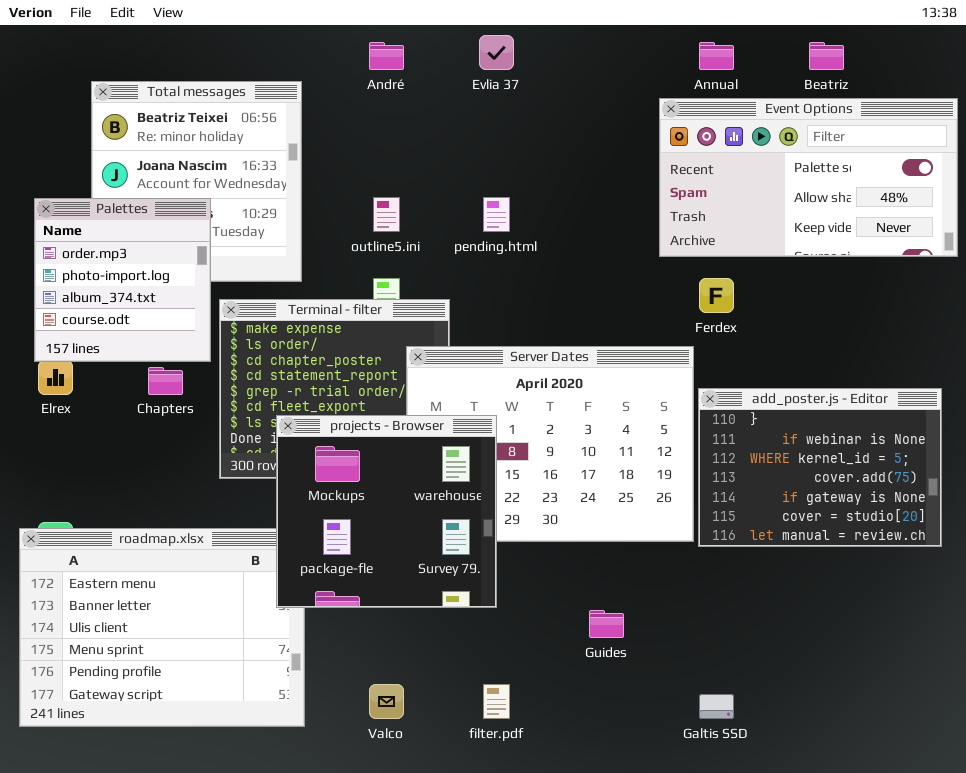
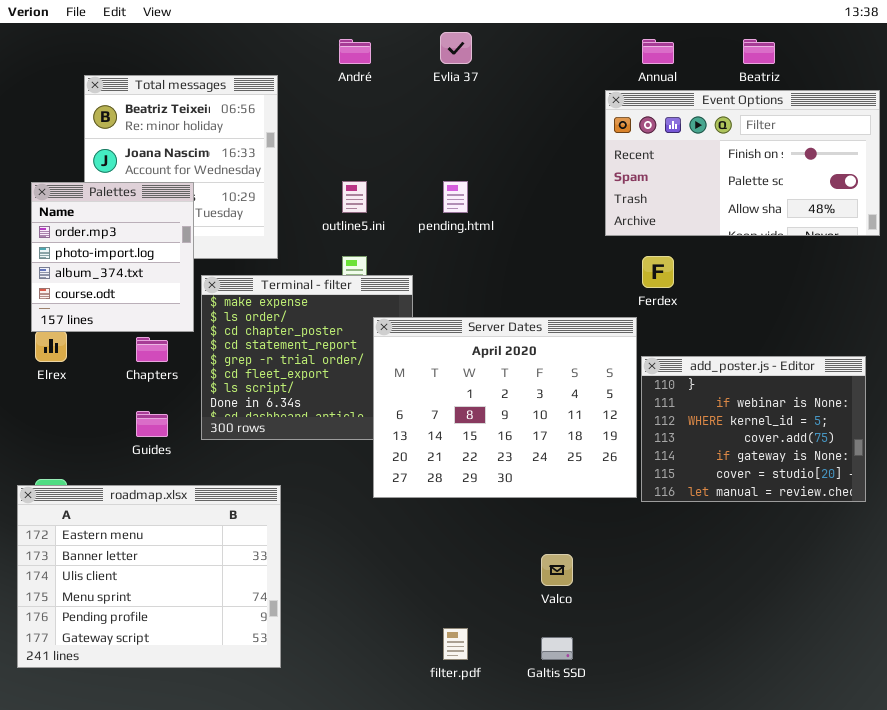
Event Options: [659,98,958,257] -> [605,90,880,236], scrolled up 1 row
projects - Browser: [276,415,497,608] -> none, closed
Guides: [589,610,624,638] -> [136,411,168,437], moved
Valco: [369,684,404,719] -> [541,554,573,586], moved
Galtis SSD: [699,694,734,719] -> [541,637,573,660], moved

